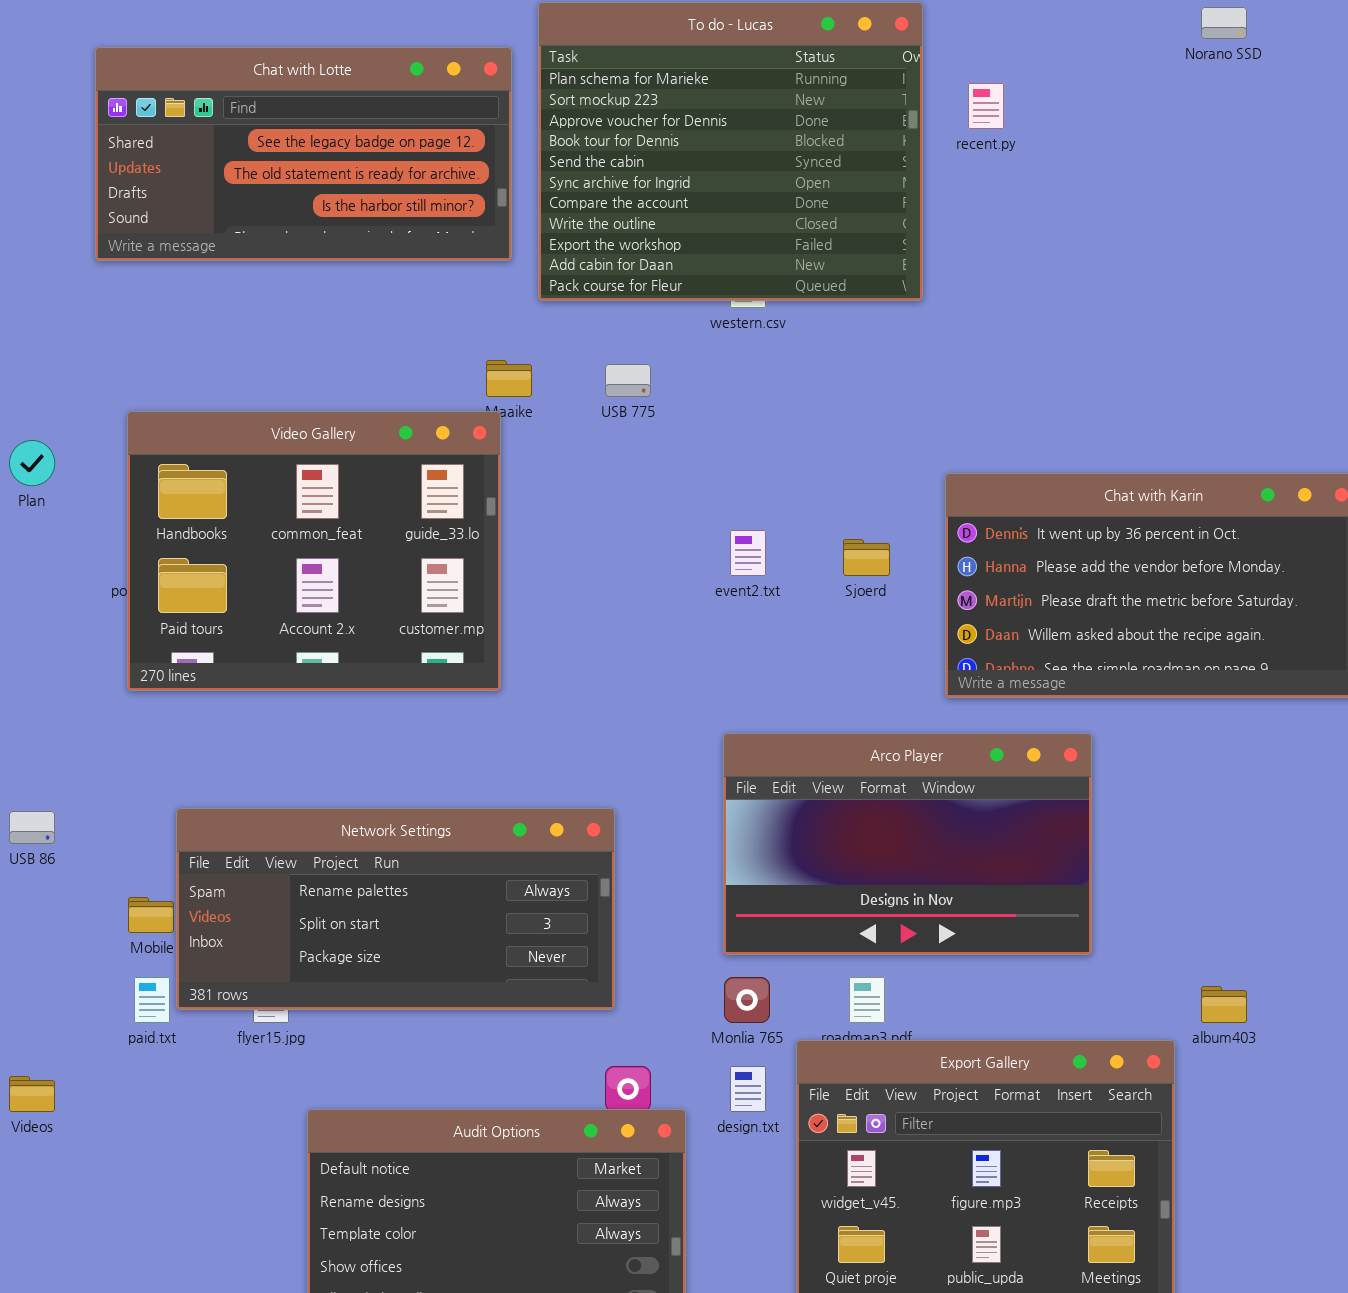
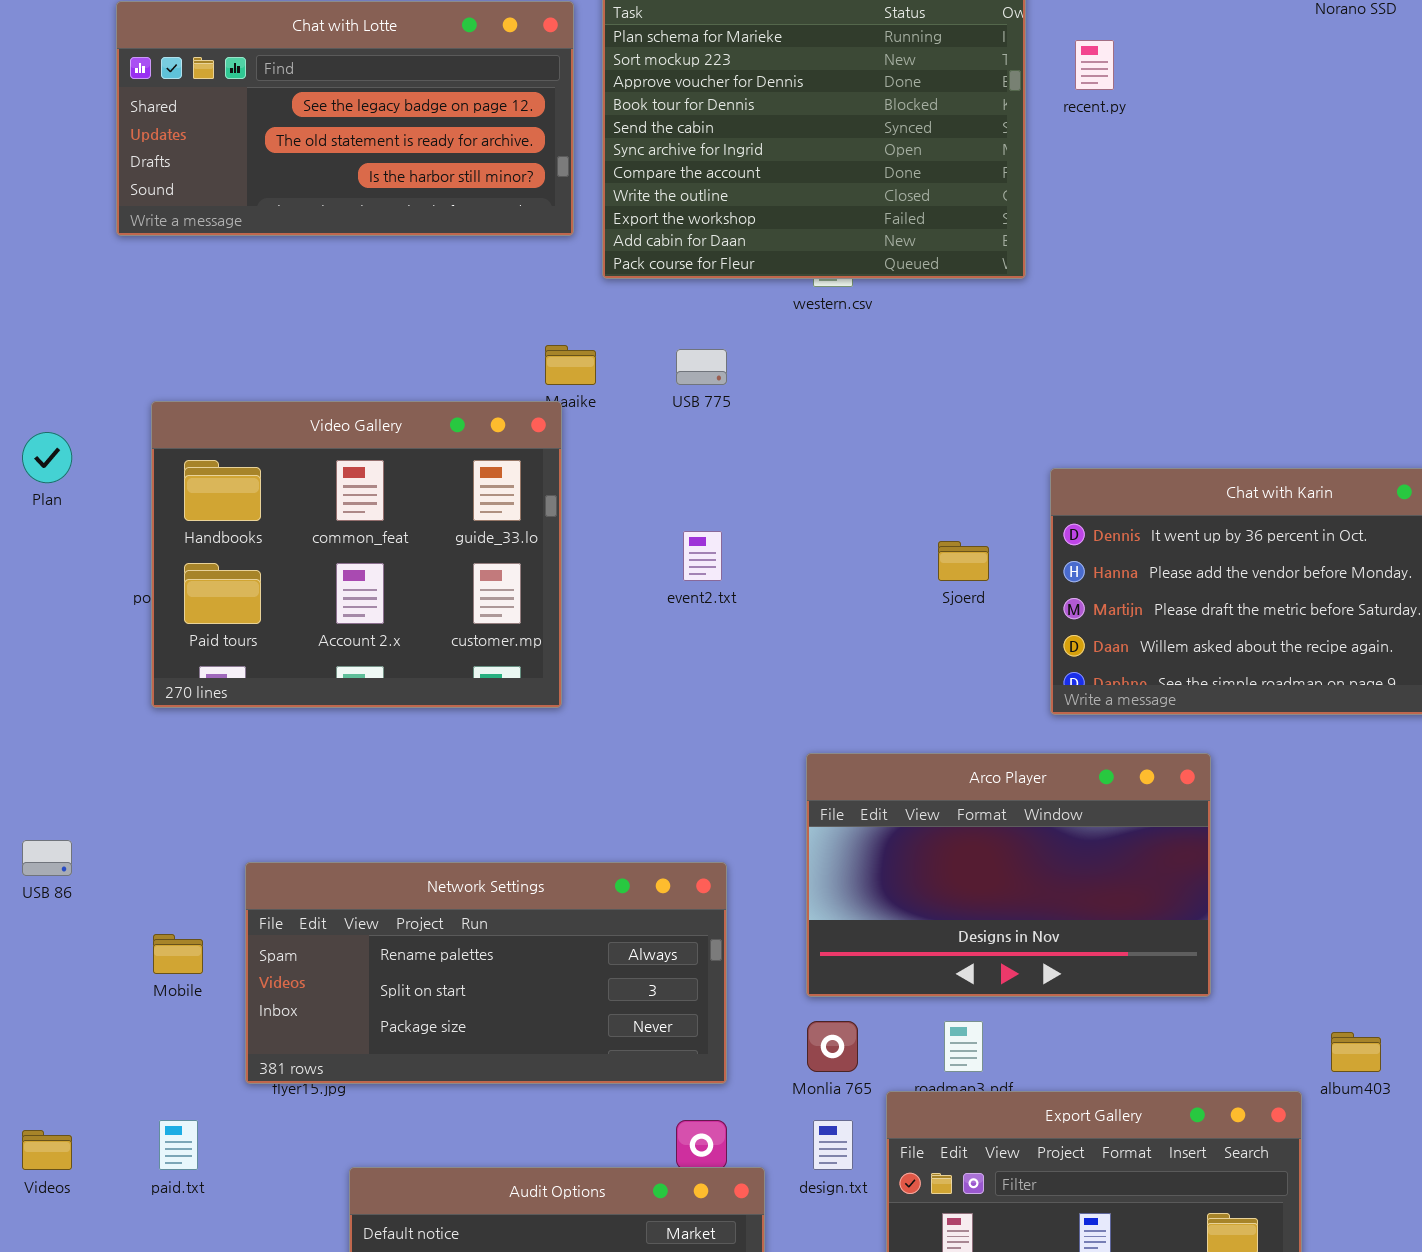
event2.txt: [730,530,766,576] -> [683,531,722,581], moved
Network Settings: [176,808,615,1010] -> [245,862,727,1084], moved
paid.txt: [134,977,170,1023] -> [159,1120,198,1170], moved

